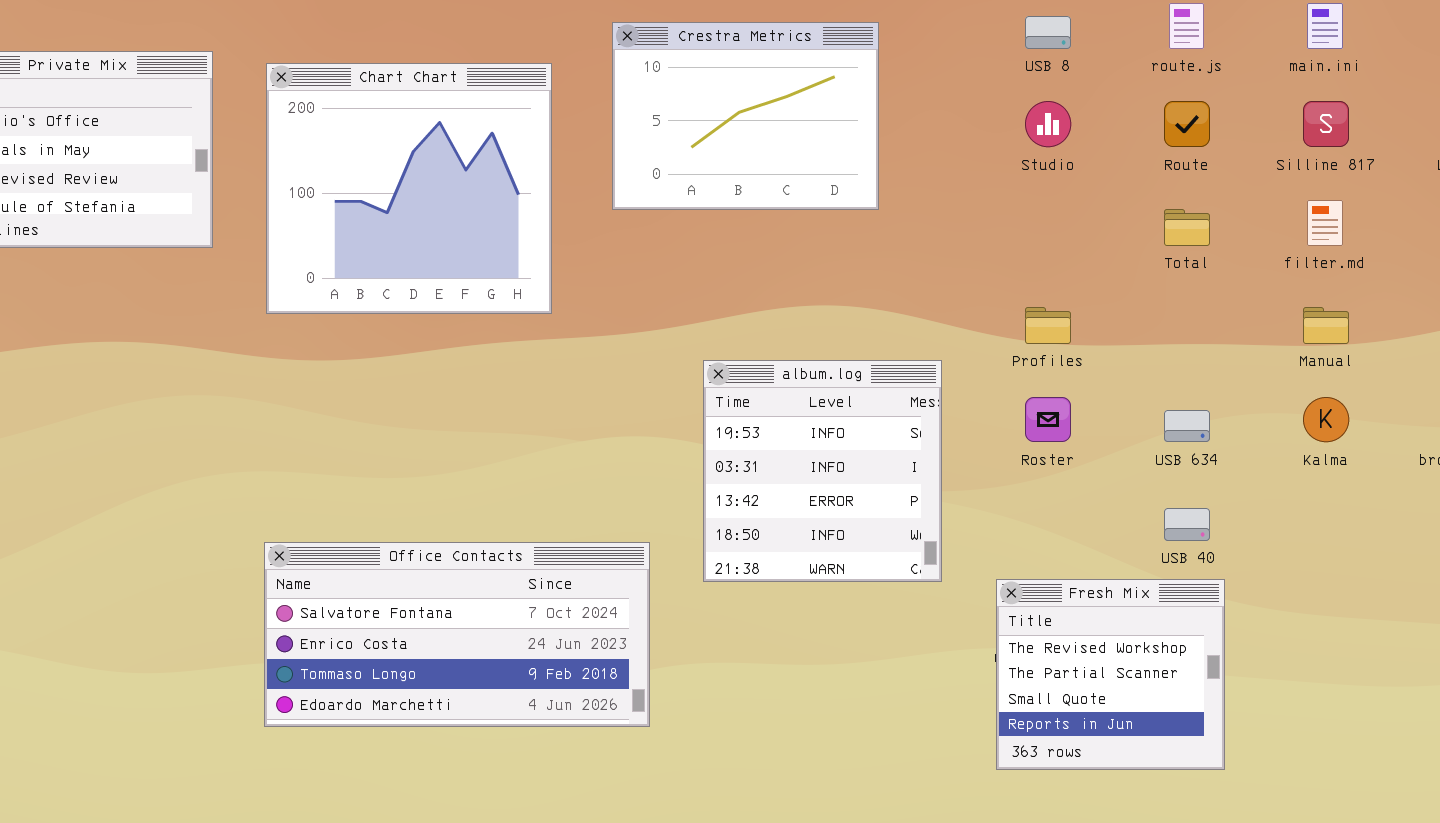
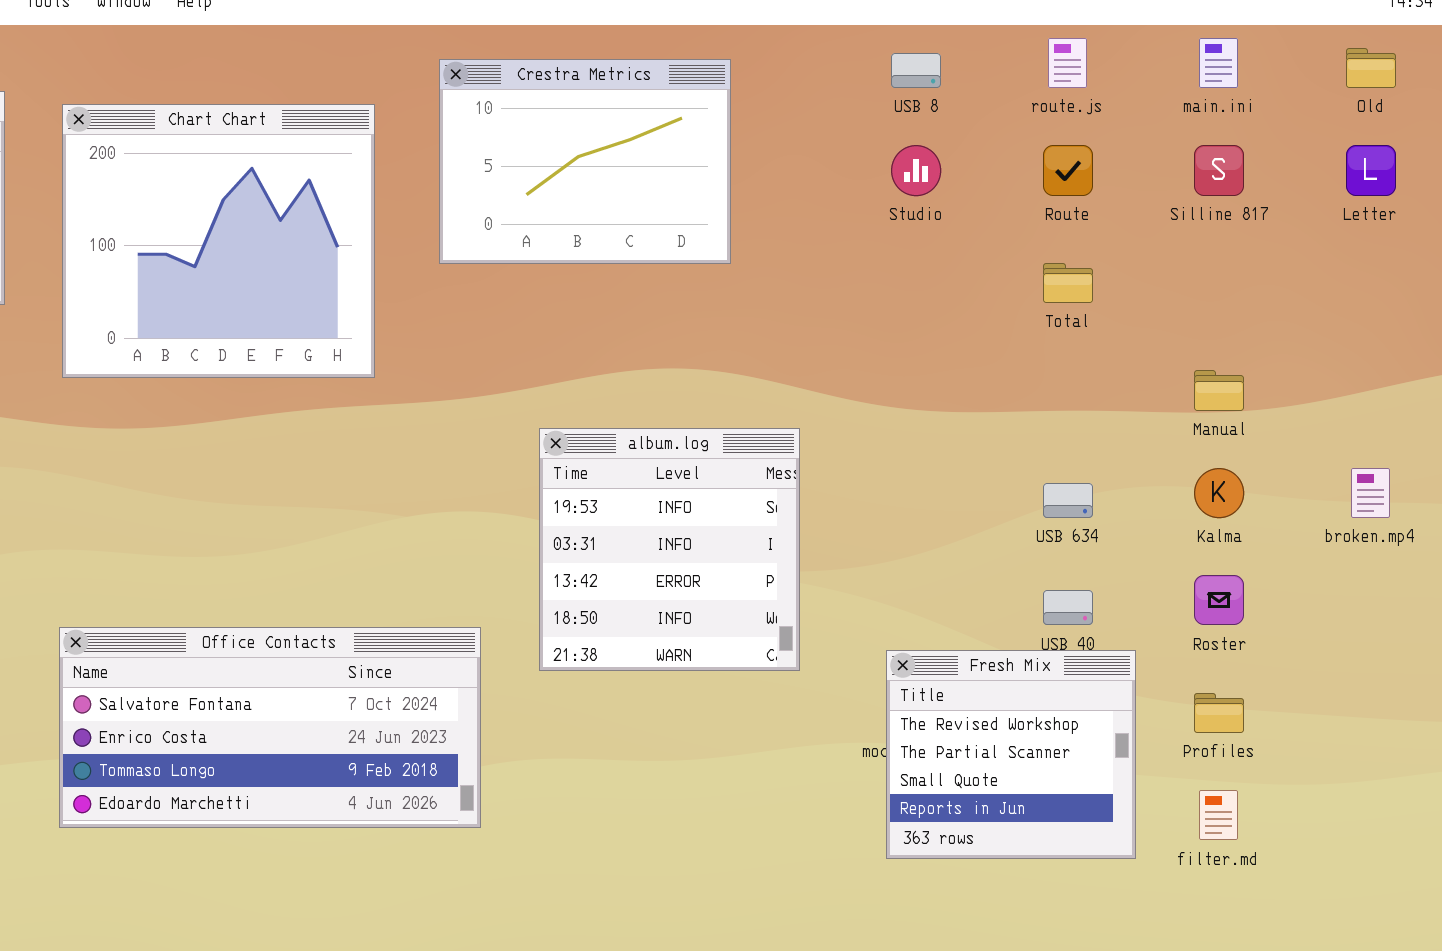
filter.md: [1307,200,1343,246] -> [1199,790,1238,840], moved
Profiles: [1025,307,1071,344] -> [1194,693,1244,733], moved
Roster: [1025,397,1071,442] -> [1194,575,1244,625], moved
Fresh Mix: [996,579,1225,770] -> [886,650,1136,859], moved

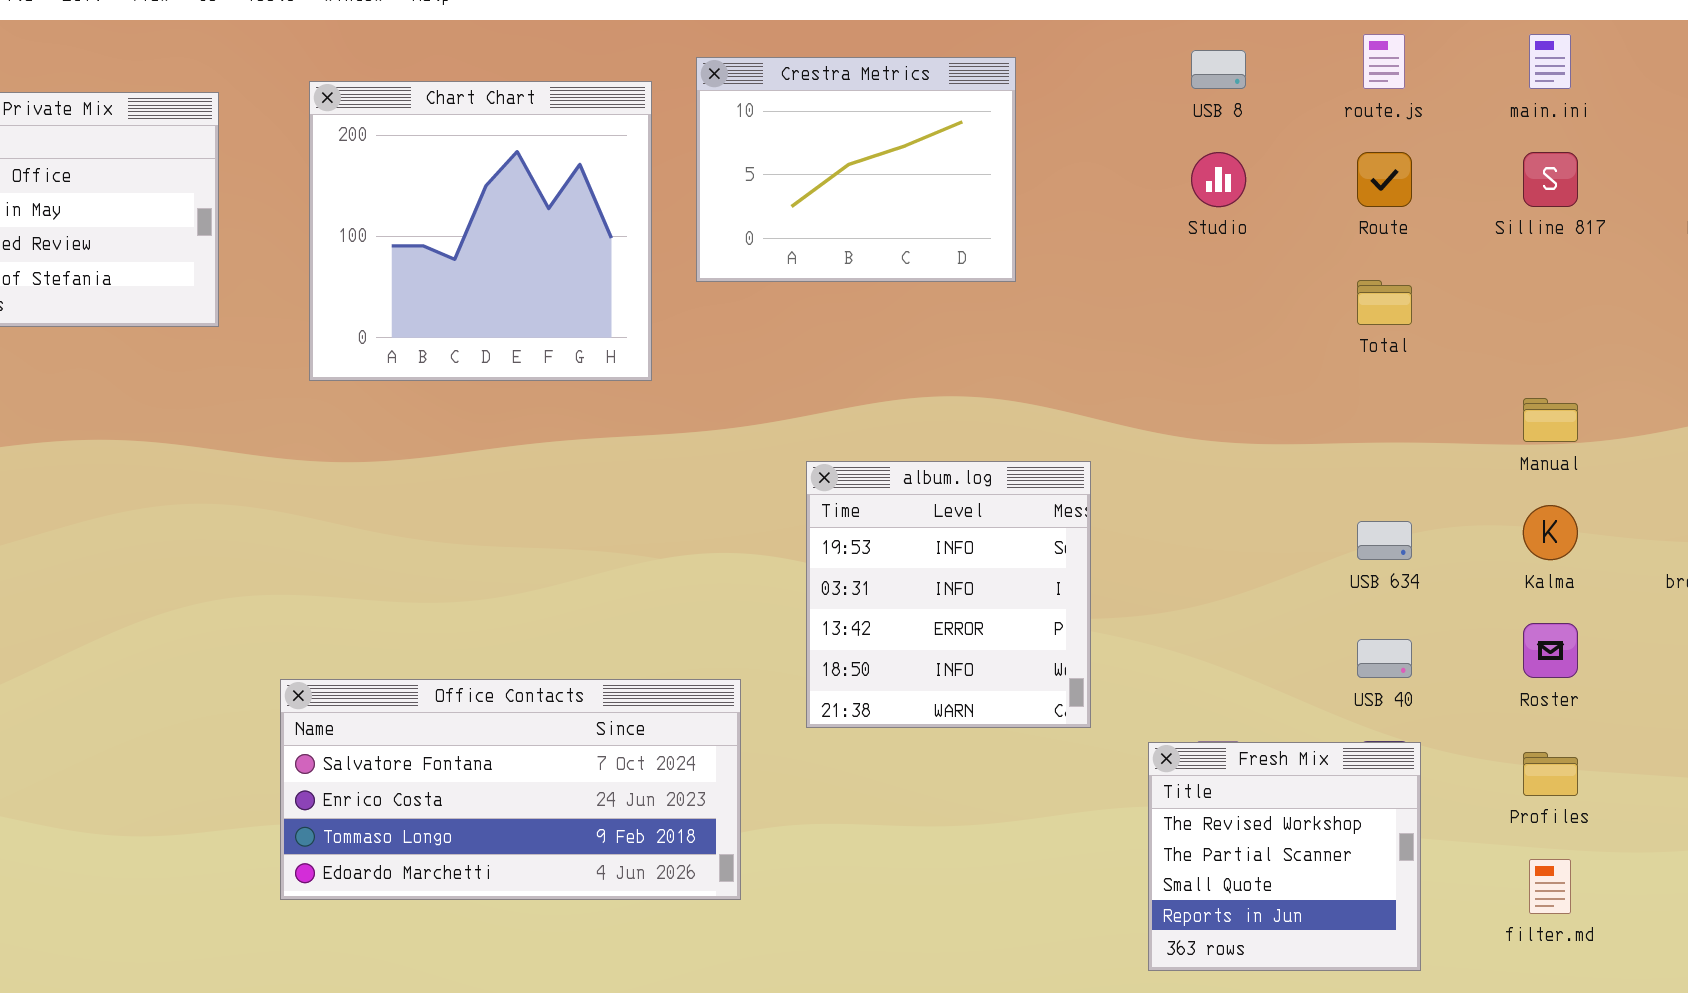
Chart Chart: [62,104,375,378] -> [309,81,652,381], moved
Fresh Mix: [886,650,1136,859] -> [1148,742,1421,971], moved

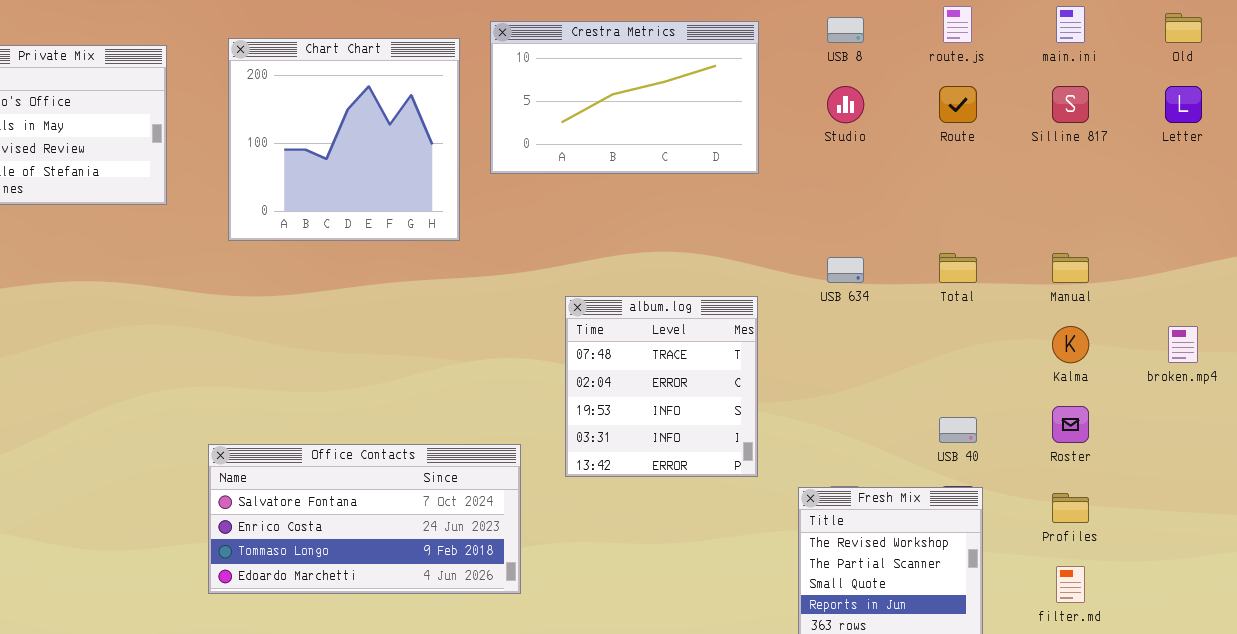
Crestra Metrics: [696,57,1016,282] -> [490,21,759,174], resized
Total: [1357,280,1412,325] -> [939,253,977,283], moved
album.log: [806,461,1091,728] -> [565,296,758,477], scrolled up 2 rows
USB 634: [1357,521,1412,560] -> [827,257,864,283], moved

